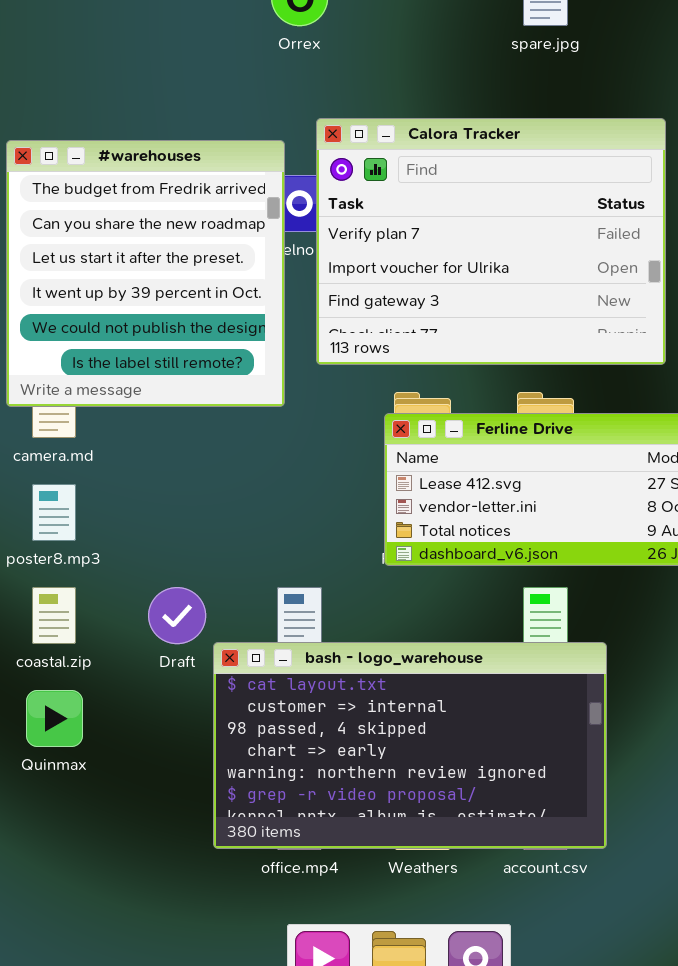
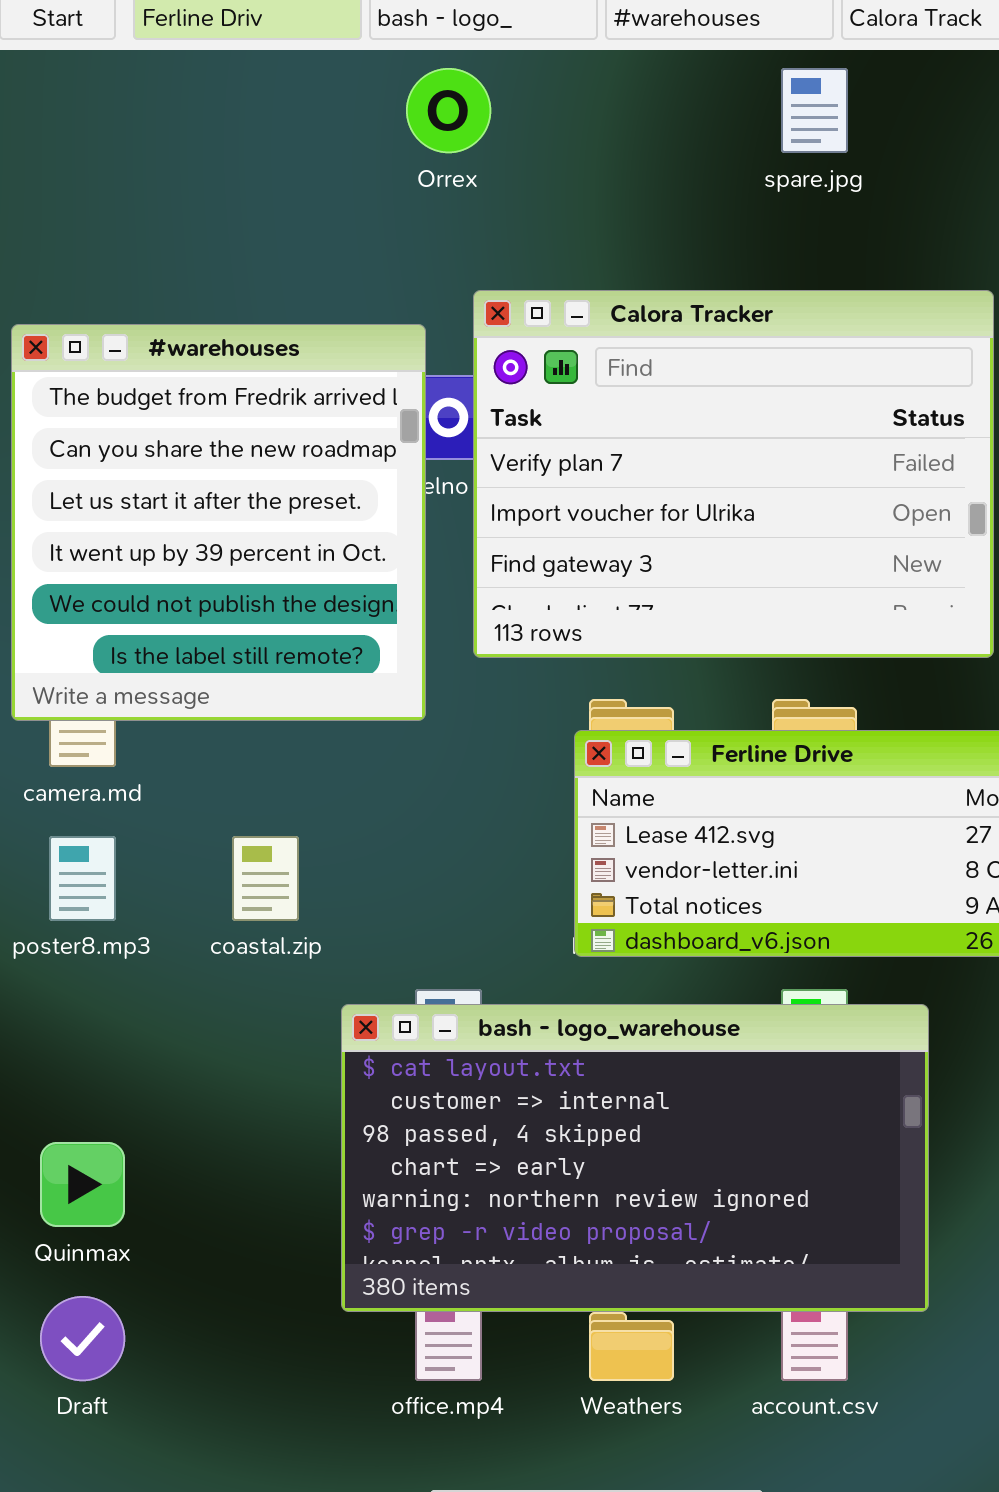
coastal.zip: [32,587,76,644] -> [232,836,299,921], moved
Draft: [148,587,206,644] -> [40,1296,125,1381], moved
bash - logo_warehouse: [213,642,607,849] -> [341,1004,929,1312], moved

